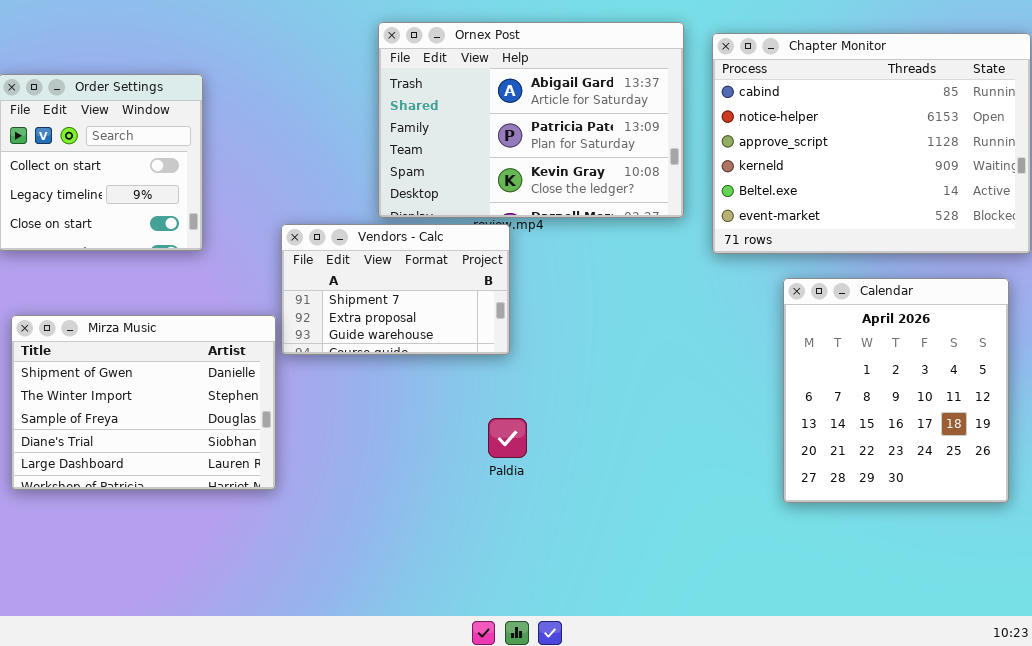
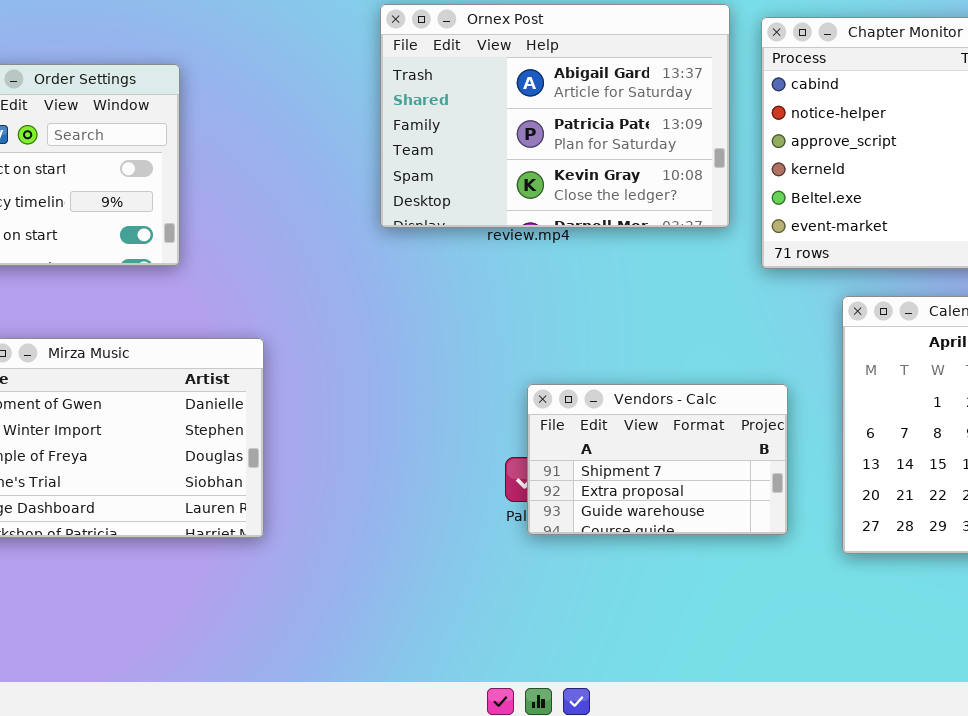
Vendors - Calc: [281,224,510,355] -> [527,384,788,535], moved

